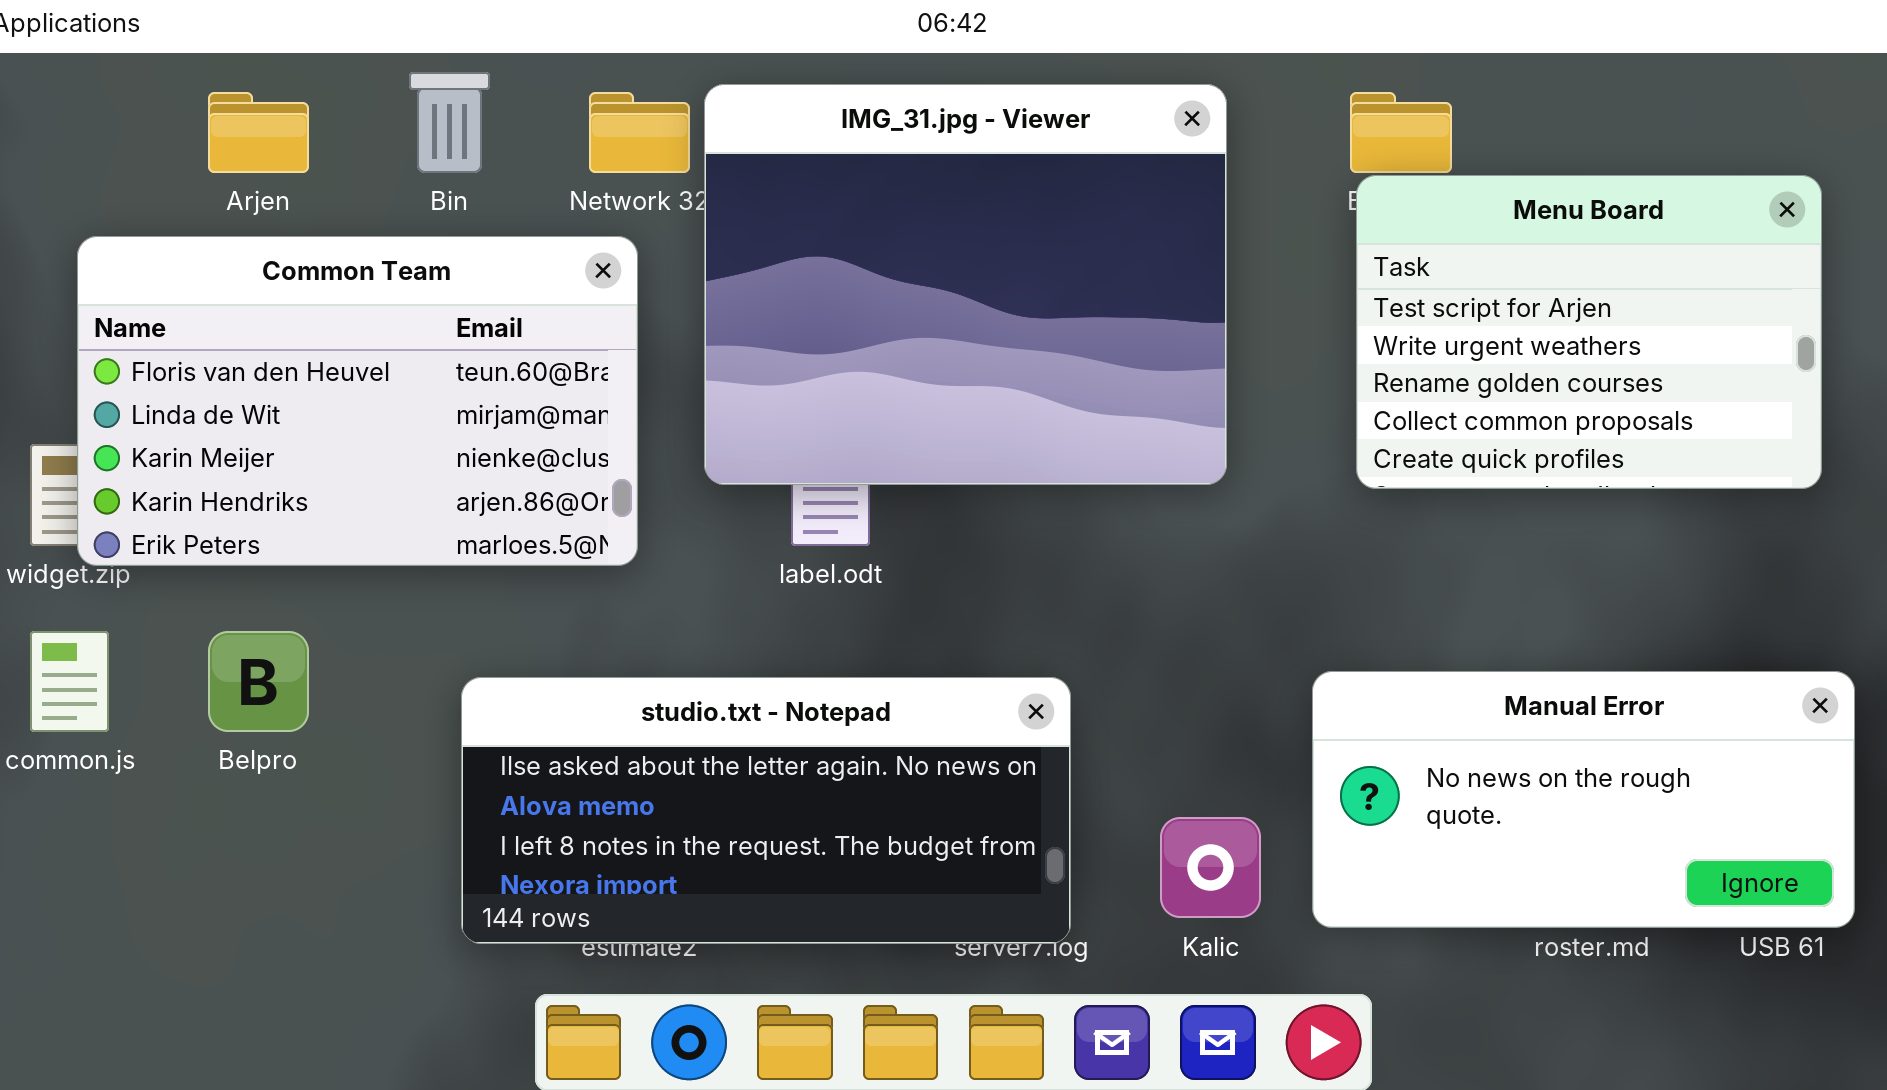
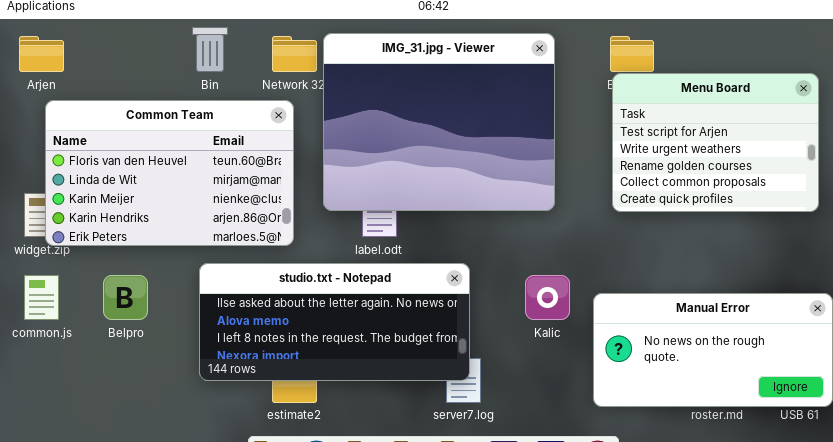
Arjen: [208,92,309,173] -> [19,36,64,72], moved
studio.txt - Notepad: [461,677,1071,944] -> [199,263,470,381], moved
Kalic: [1160,817,1261,918] -> [525,275,570,320], moved

